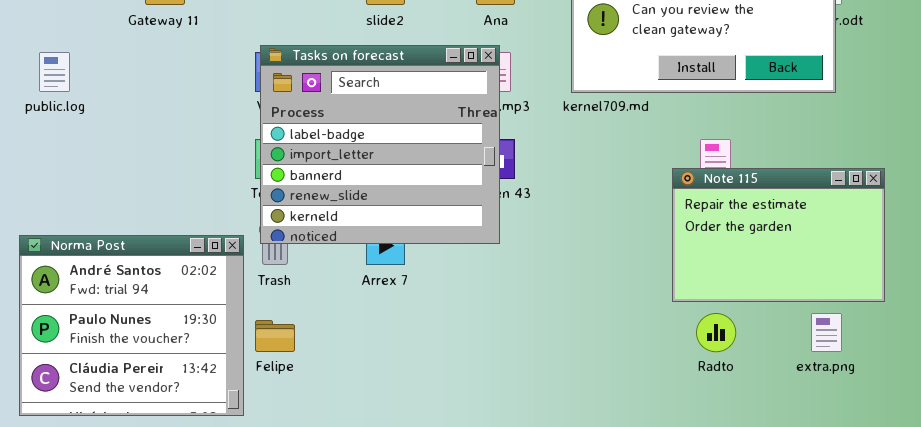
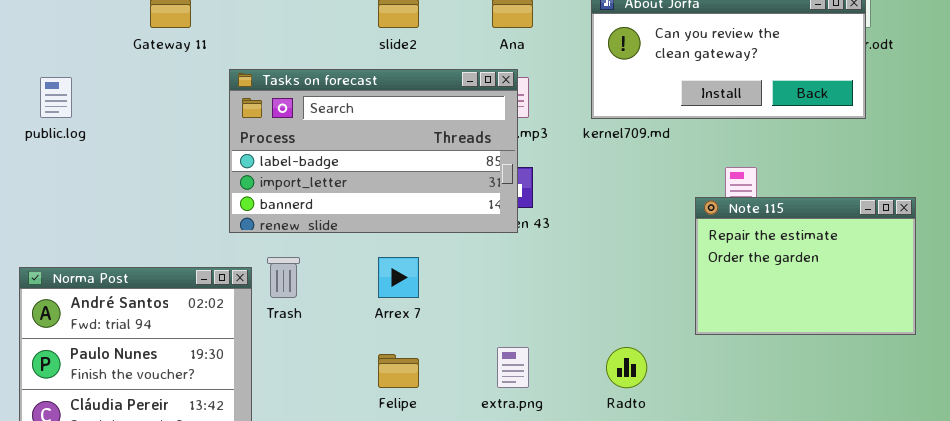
Tasks on forecast: [260,45,500,244] -> [229,69,518,233], resized
Radto: [696,313,736,352] -> [606,347,647,388], moved
extra.png: [811,313,842,352] -> [497,347,529,388], moved
Felipe: [255,320,295,352] -> [378,354,419,388], moved

